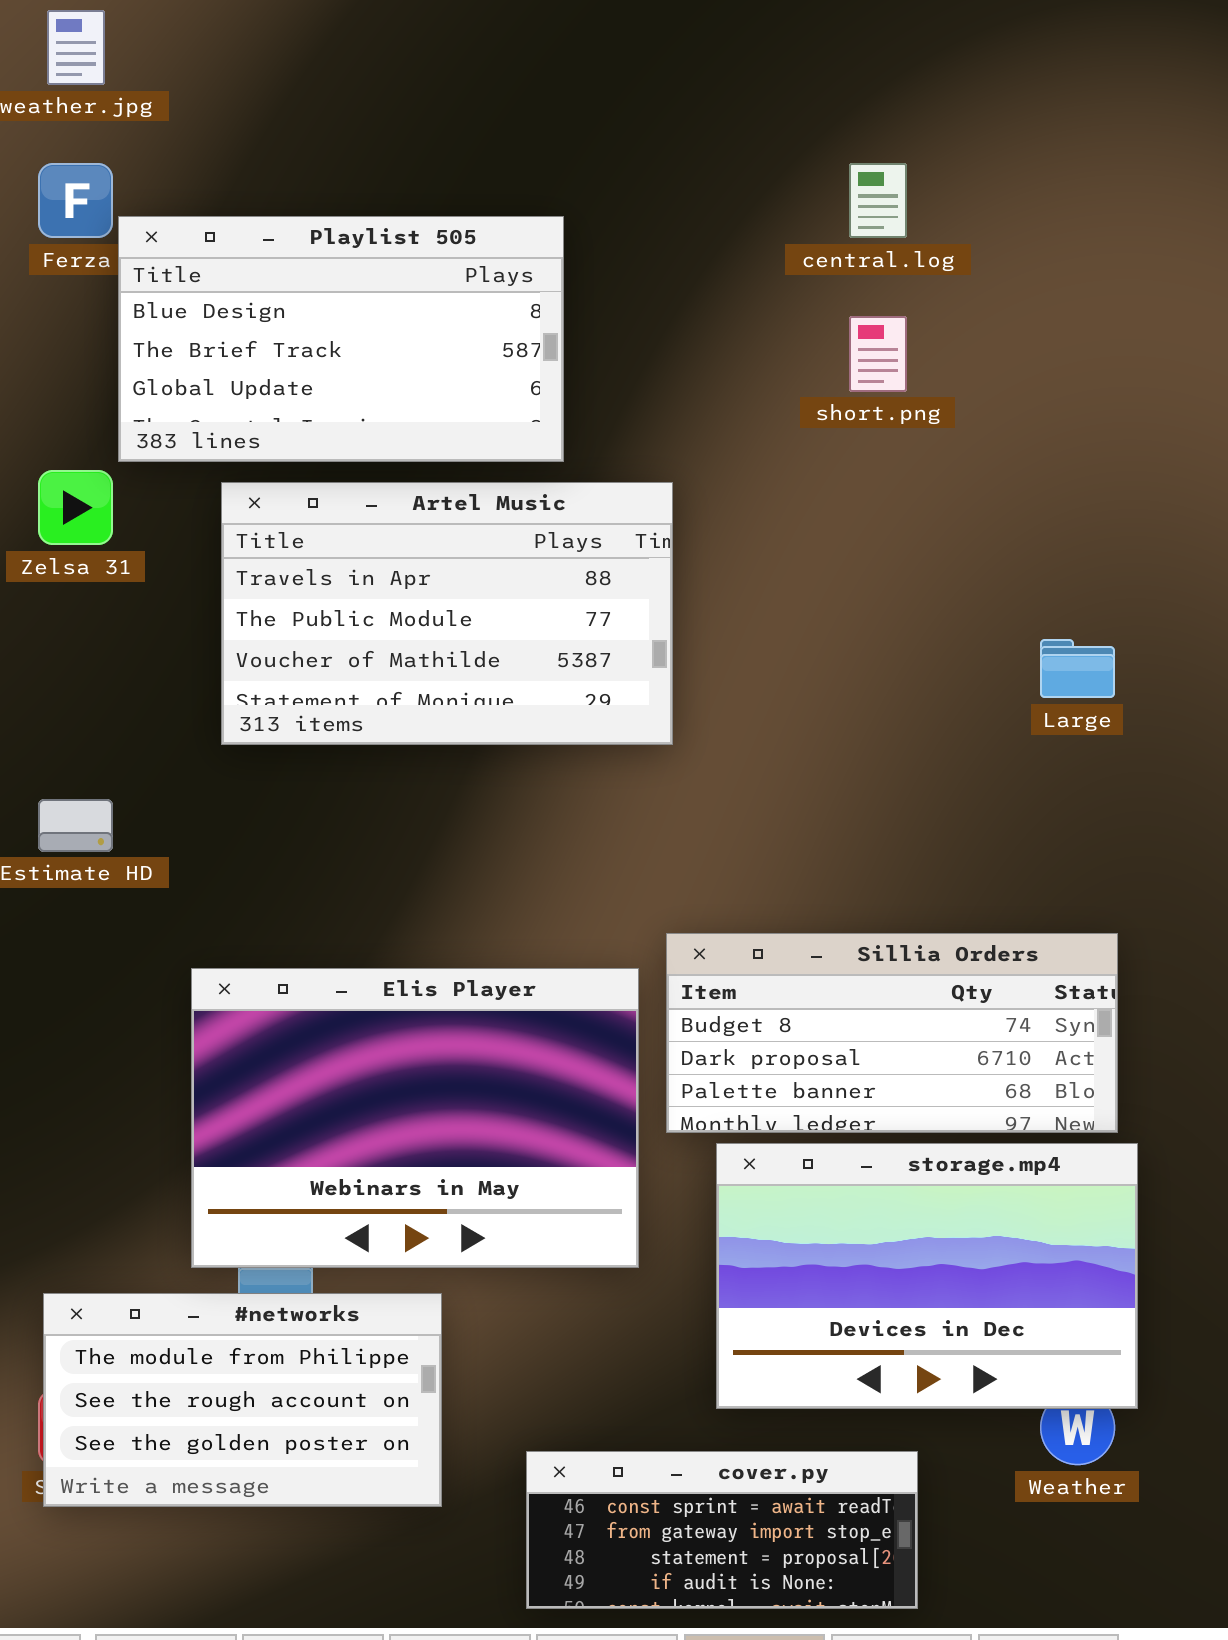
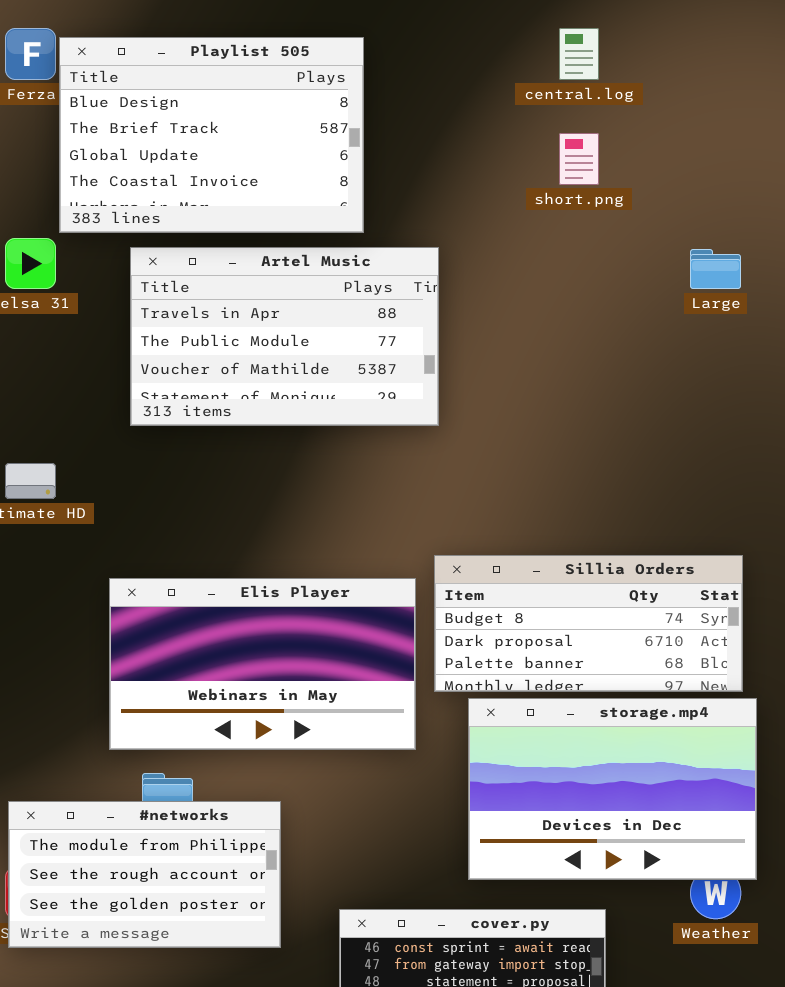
Playlist 505: [118,216,564,462] -> [59,37,364,233], resized
Large: [1040,639,1115,698] -> [690,249,741,289], moved
Elis Player: [191,968,639,1268] -> [109,578,416,750], resized

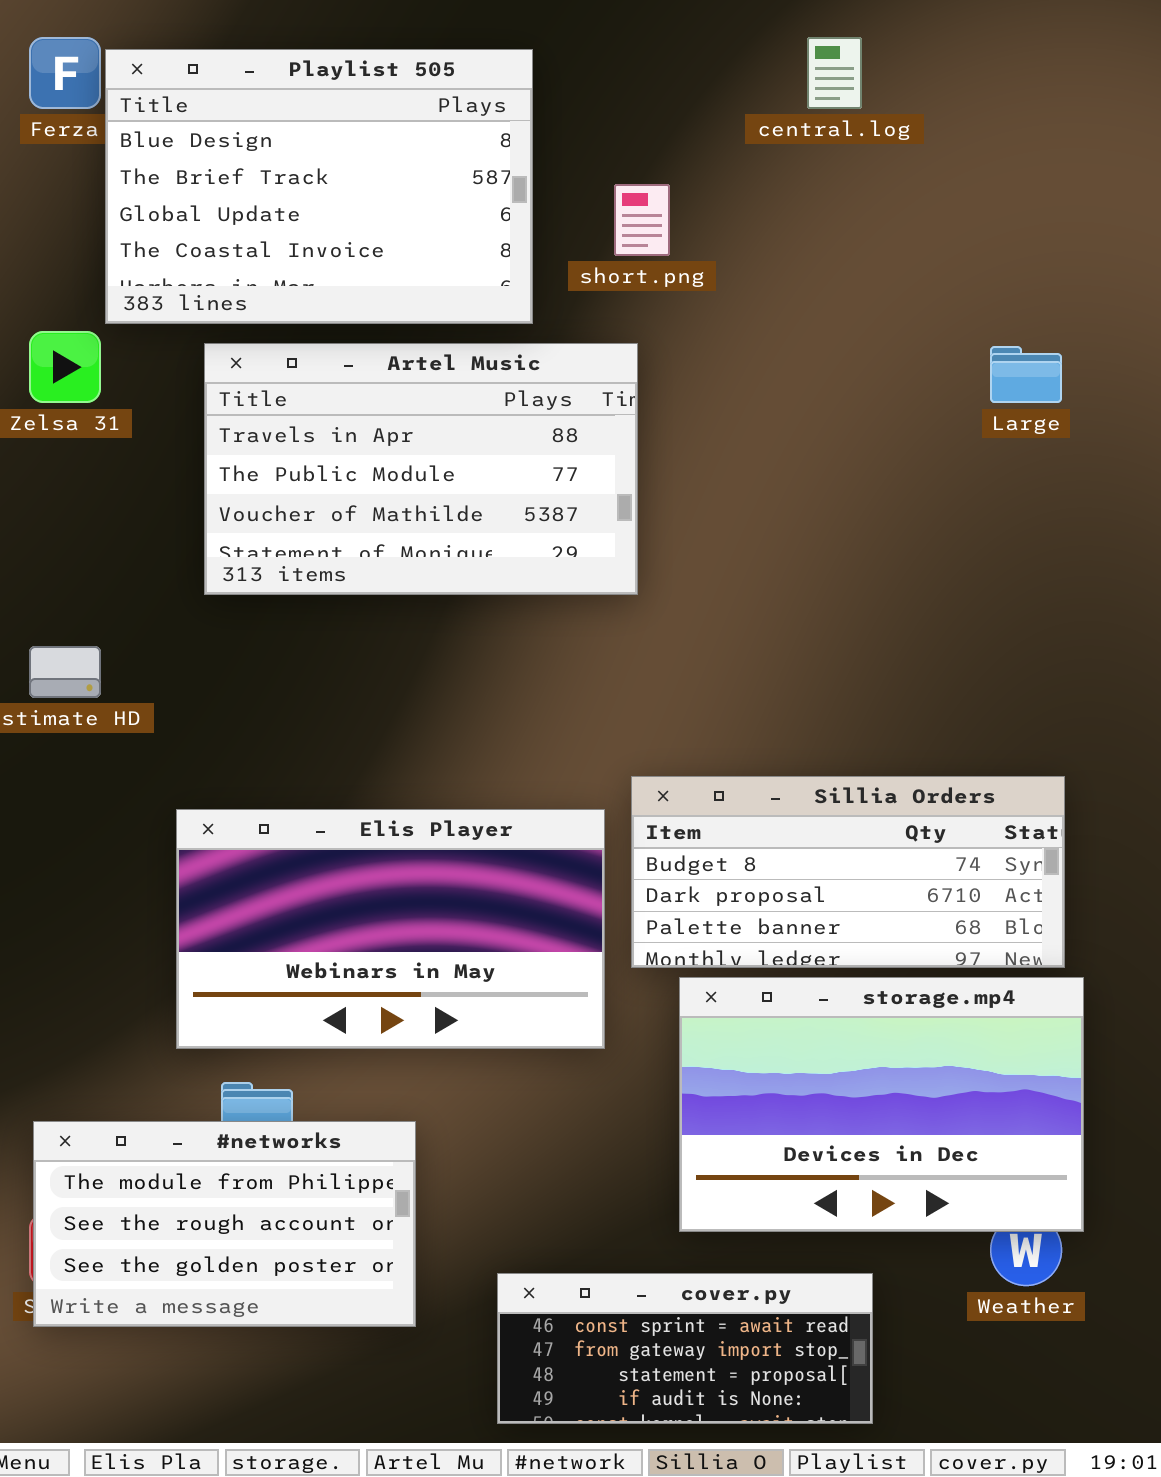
short.png: [559,133,599,185] -> [614,184,670,256], moved

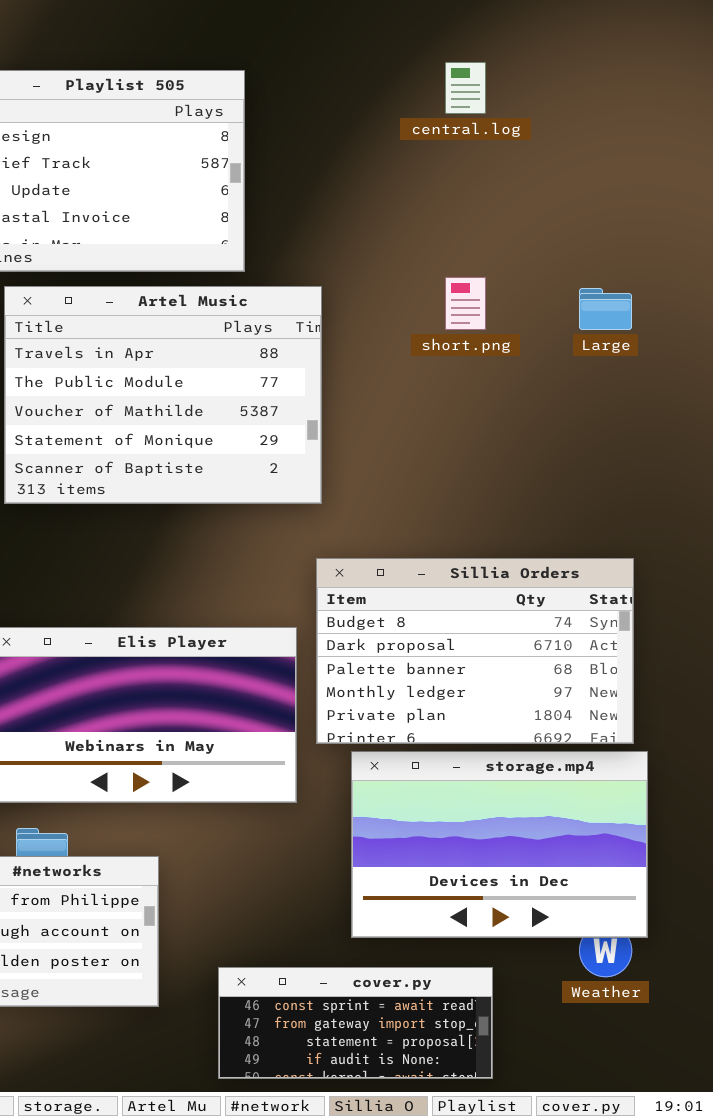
short.png: [614,184,670,256] -> [445,277,486,330], moved
Artel Music: [204,343,638,595] -> [4,286,322,504], resized
Sillia Orders: [631,776,1065,968] -> [316,558,634,744], resized

